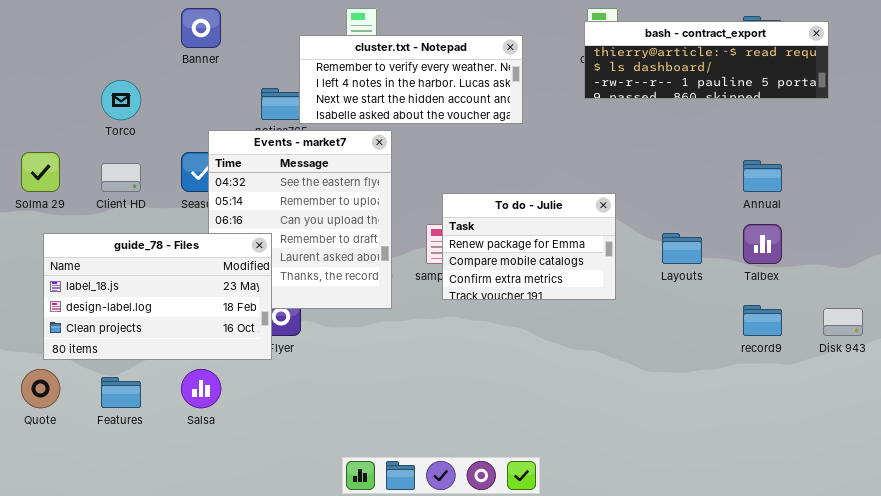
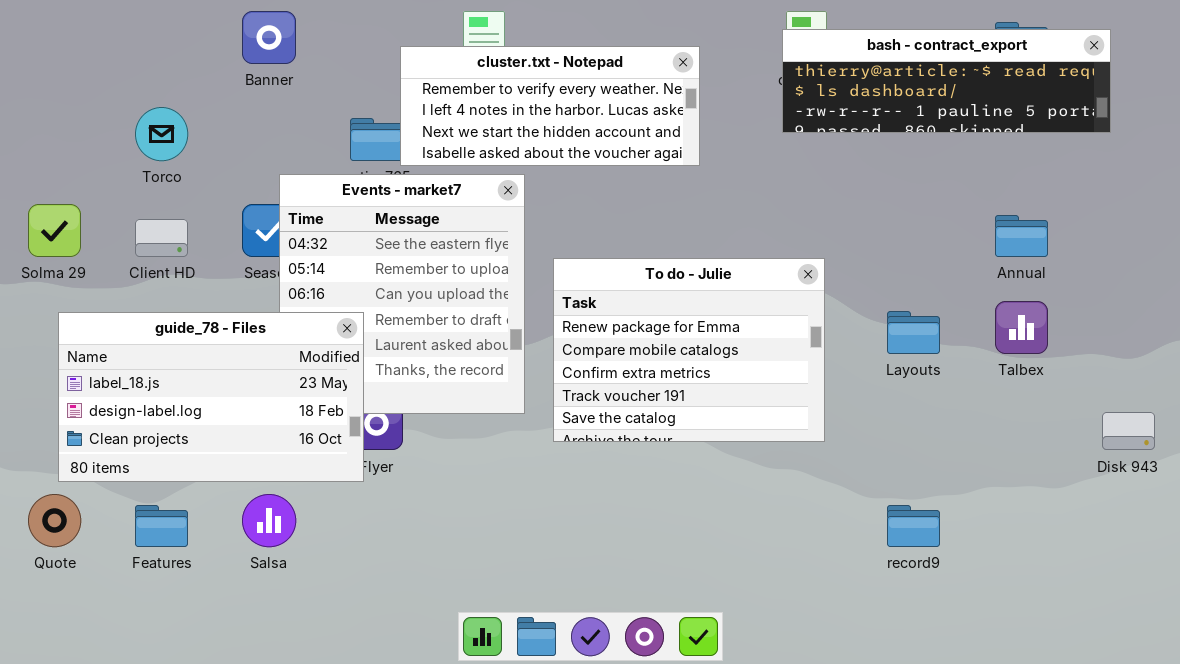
To do - Julie: [442,193,616,300] -> [553,258,825,442], resized
record9: [743,305,782,336] -> [887,505,940,547], moved

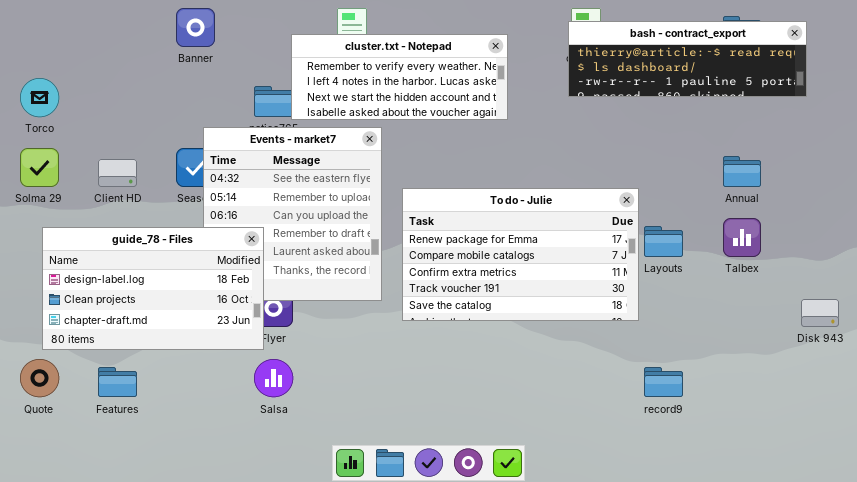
Torco: [135,107,188,161] -> [20,78,59,117], moved
To do - Julie: [553,258,825,442] -> [402,188,639,321], resized
guide_78 - Files: [58,312,364,482] -> [42,227,264,350], scrolled down 1 row
Salsa: [242,494,296,547] -> [254,359,293,397], moved

